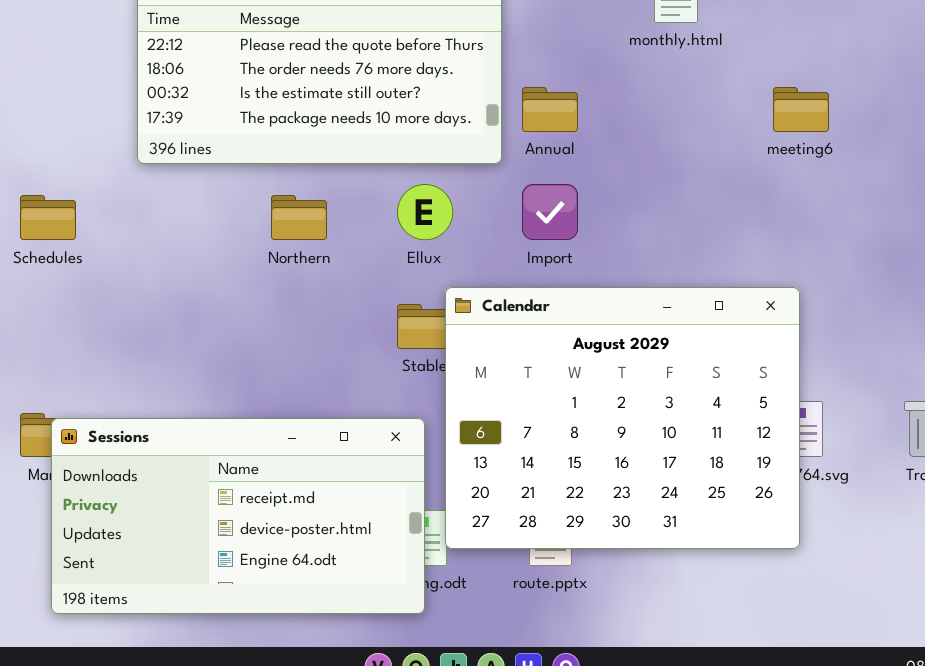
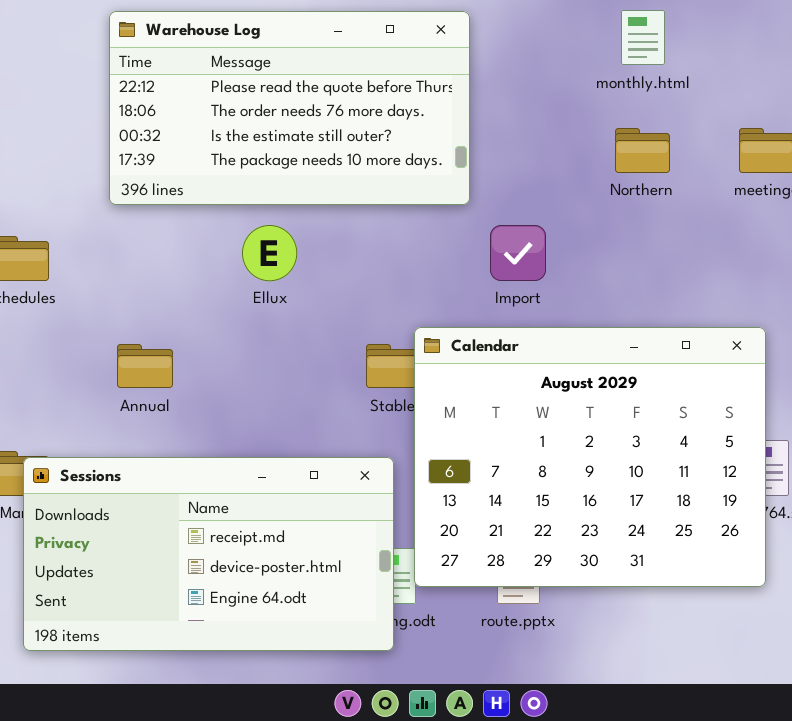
Annual: [522,87,578,132] -> [117,344,173,388], moved
Ellux: [397,184,453,240] -> [242,225,297,281], moved
Northern: [271,195,327,240] -> [615,128,670,173], moved

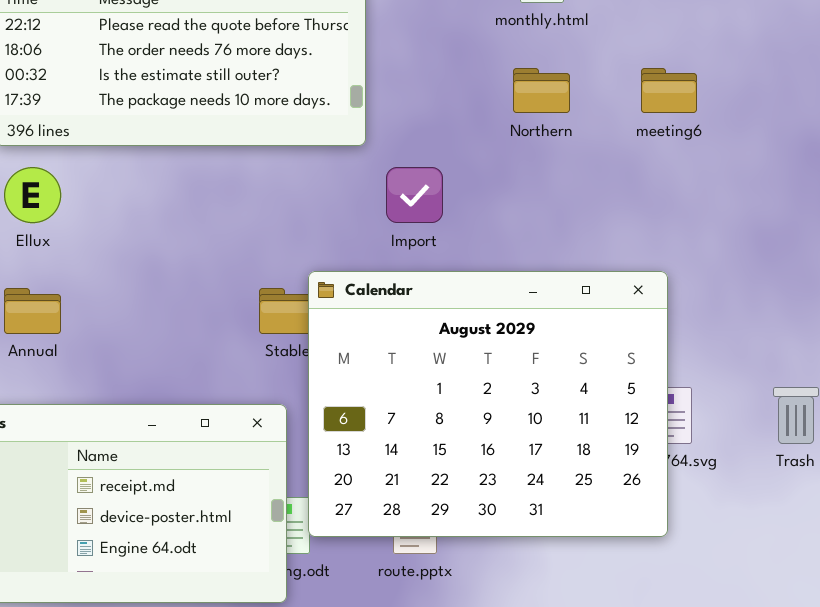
Ellux: [242,225,297,281] -> [4,167,61,223], moved

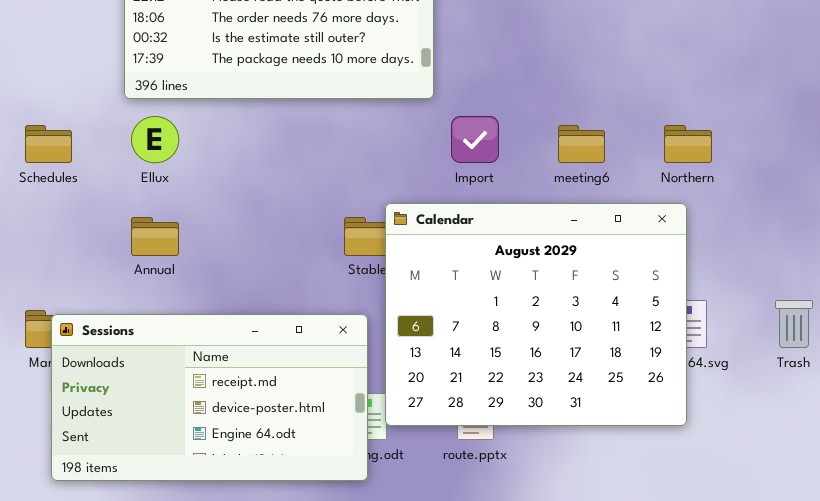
Northern: [513,68,570,113] -> [664,125,712,163], moved
meeting6: [641,68,697,113] -> [558,125,605,163], moved

